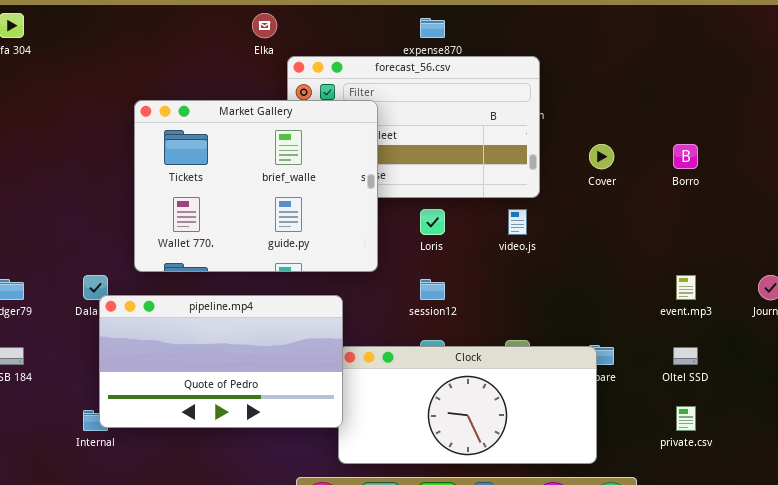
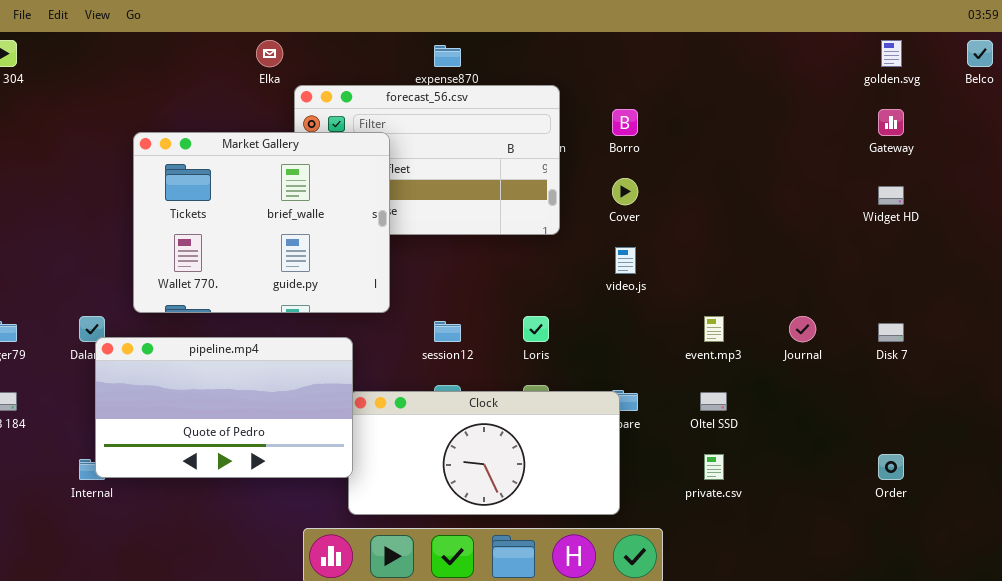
Borro: [673,144,698,169] -> [612,109,638,136], moved
Loris: [420,209,445,235] -> [523,316,549,342], moved
video.js: [508,209,527,235] -> [615,247,636,274], moved

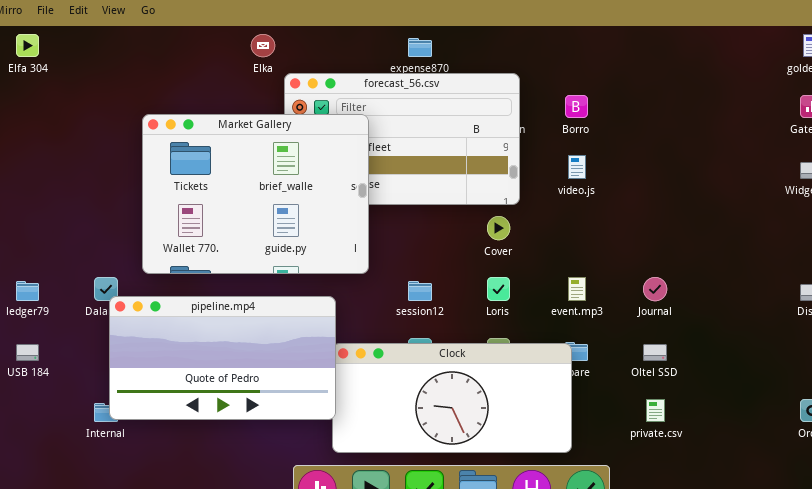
Cover: [612,178,638,205] -> [487,216,510,240], moved
video.js: [615,247,636,274] -> [568,155,586,179], moved
event.mp3: [704,316,724,342] -> [568,277,586,301], moved
Journal: [789,316,816,342] -> [643,277,667,301], moved

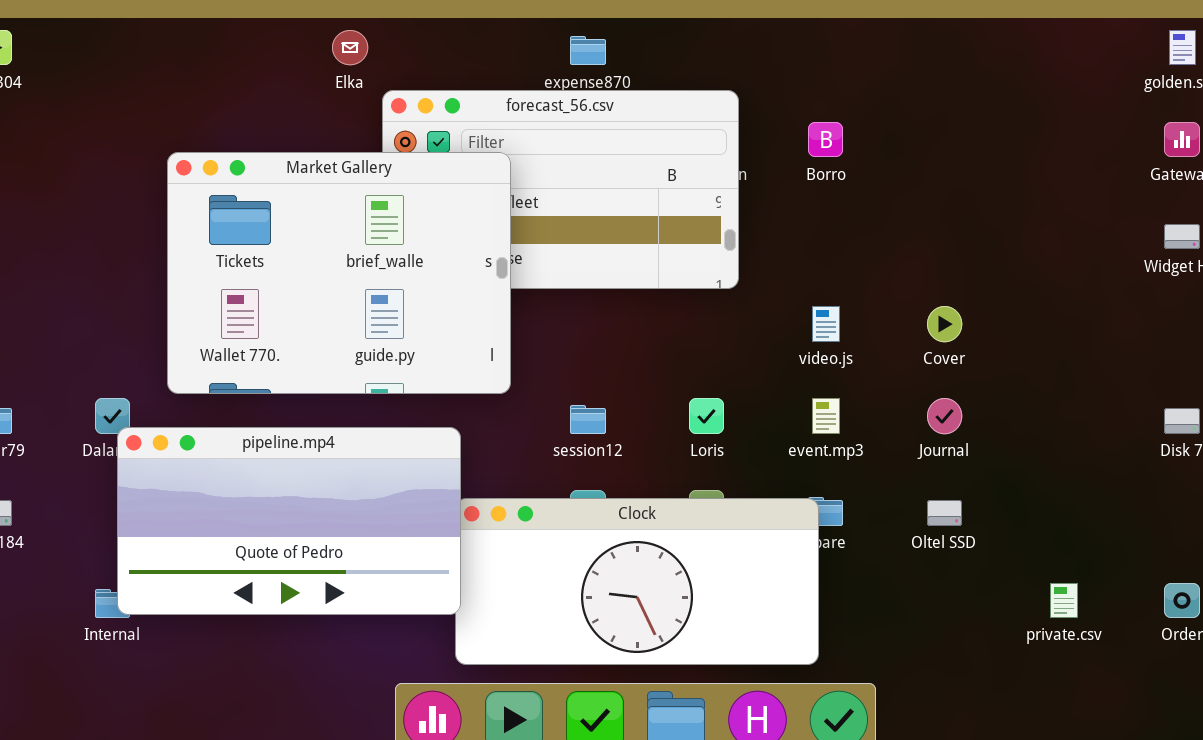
video.js: [568,155,586,179] -> [812,306,840,342], moved
Cover: [487,216,510,240] -> [927,306,962,342], moved
private.csv: [646,399,665,422] -> [1050,583,1078,618], moved

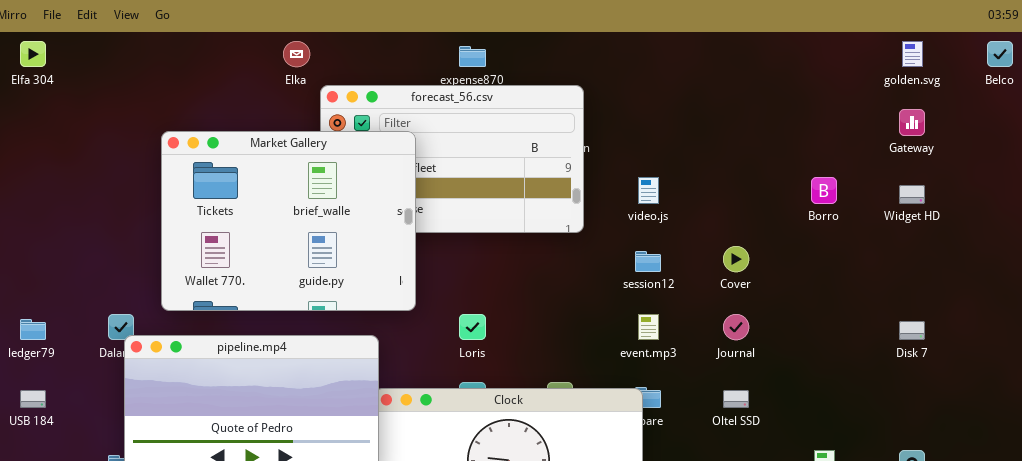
Borro: [808,122,843,157] -> [811,177,837,204], moved
video.js: [812,306,840,342] -> [638,177,659,204], moved
Loris: [689,398,724,434] -> [459,314,486,340], moved
session12: [570,405,606,434] -> [635,251,661,272], moved

